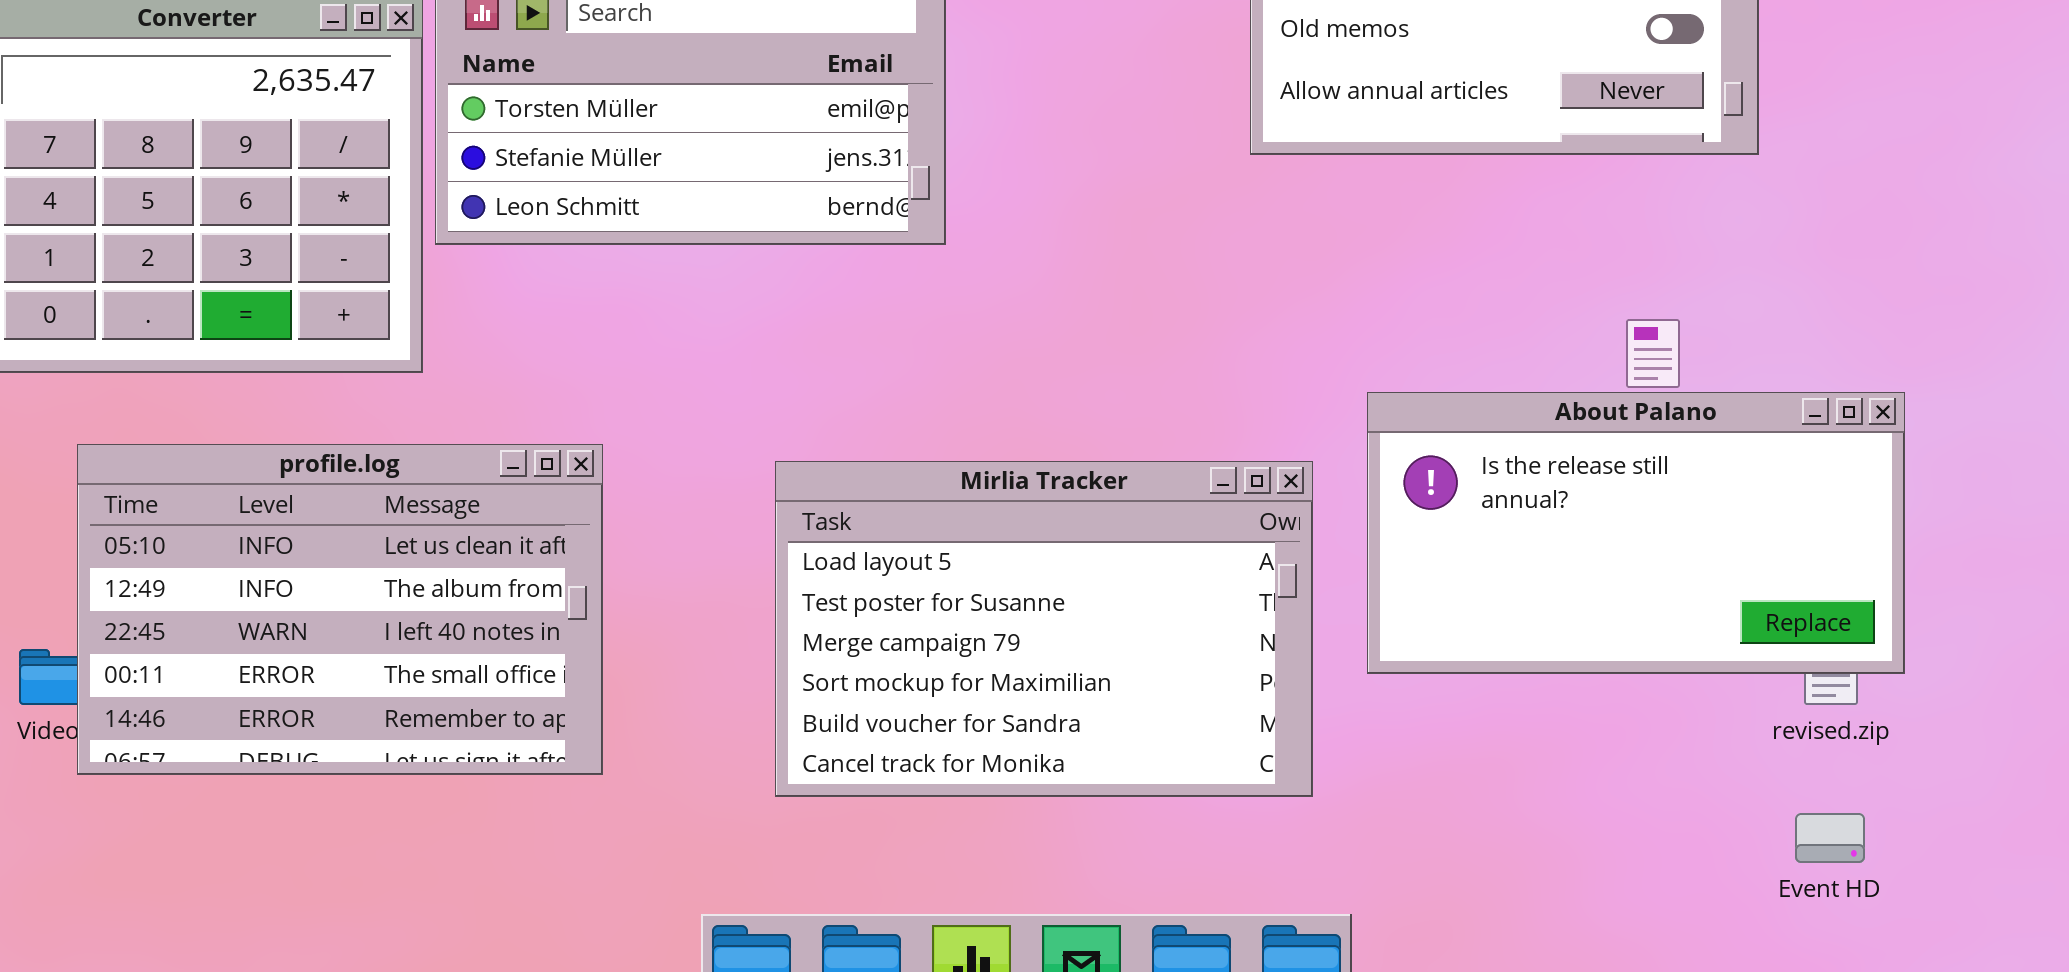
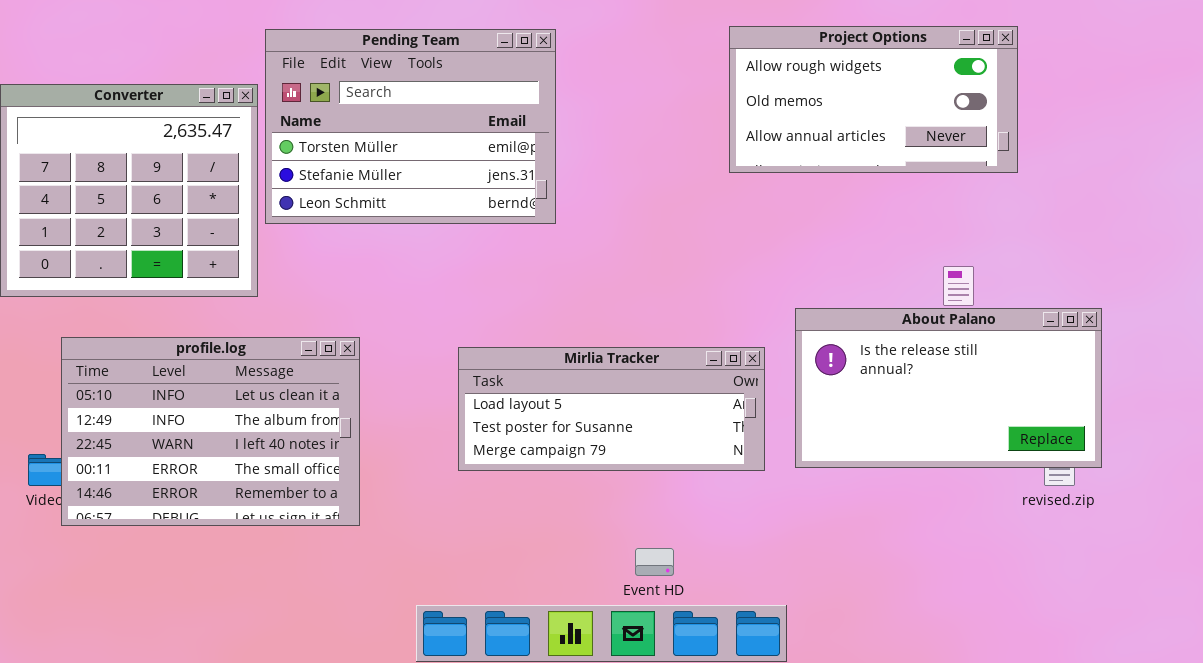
Mirlia Tracker: [775,461,1313,797] -> [458,347,765,471], resized
Event HD: [1795,813,1865,863] -> [635,548,674,576], moved

